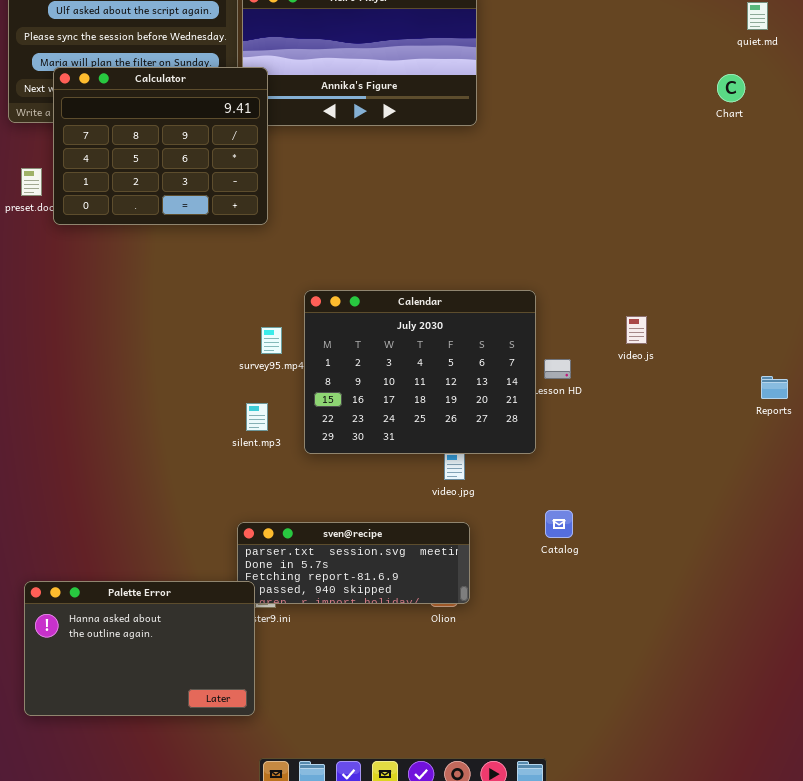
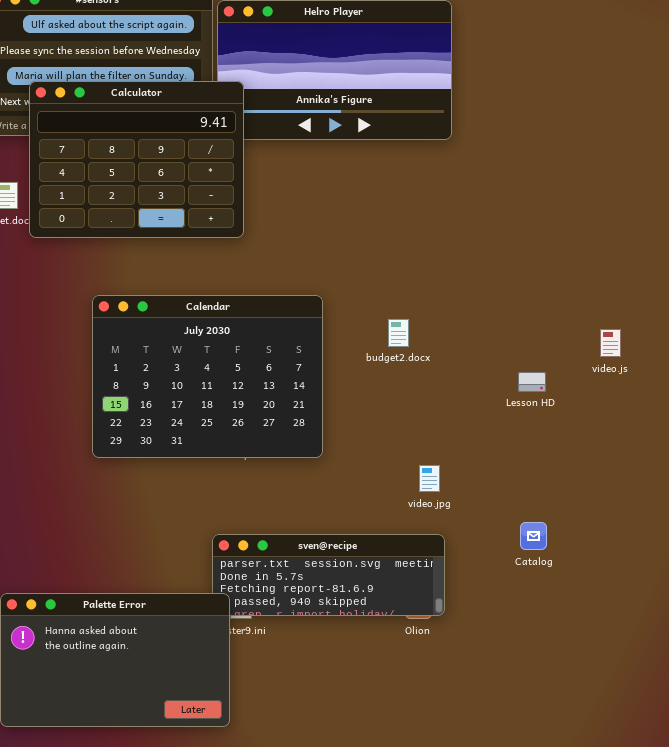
Calendar: [304,290,536,454] -> [92,295,323,458], moved

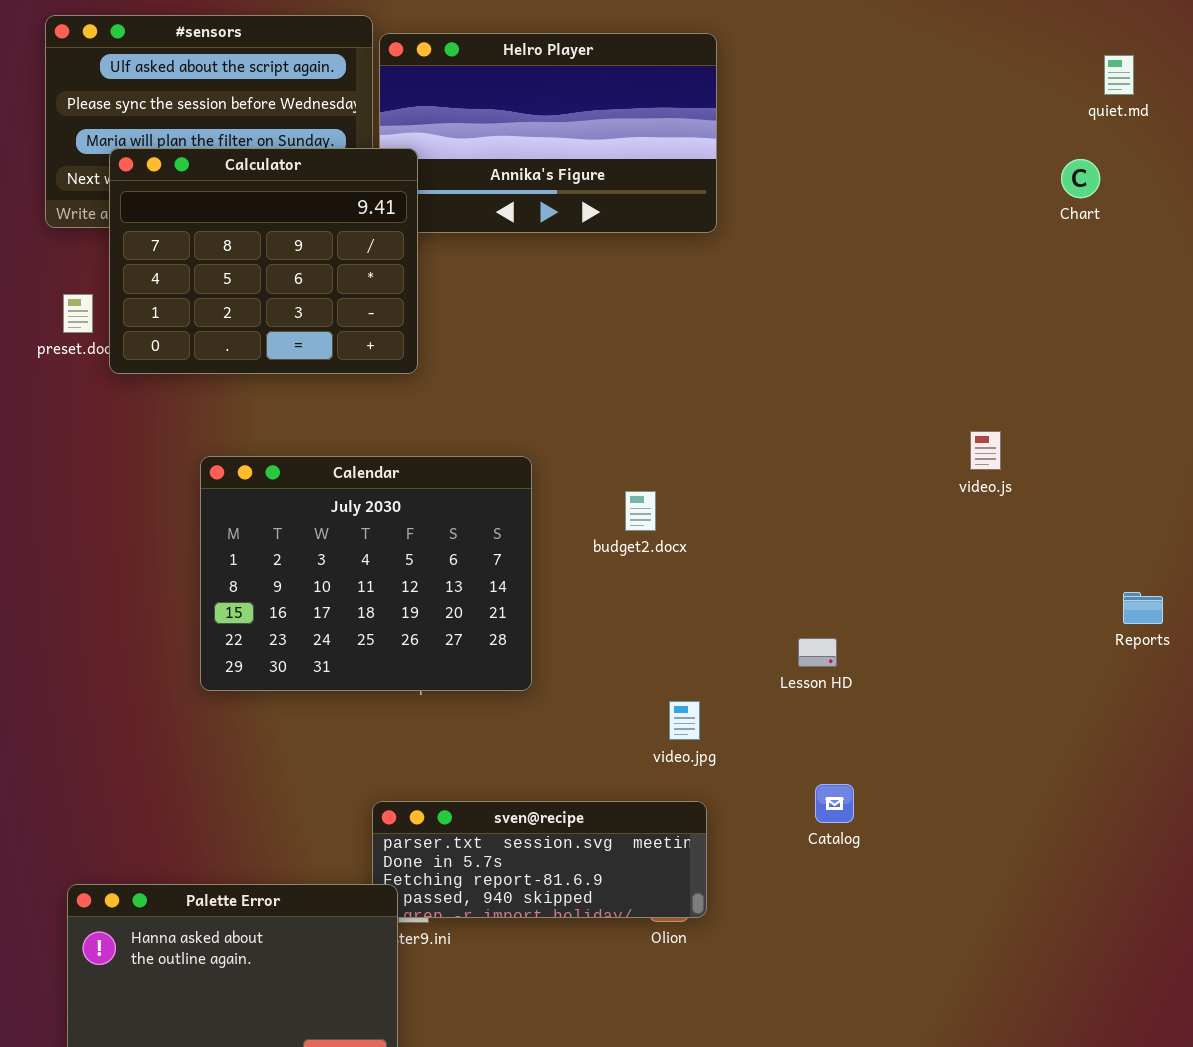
video.js: [600,329,621,357] -> [970,431,1001,470], moved
Lesson HD: [518,372,546,392] -> [798,638,837,667], moved

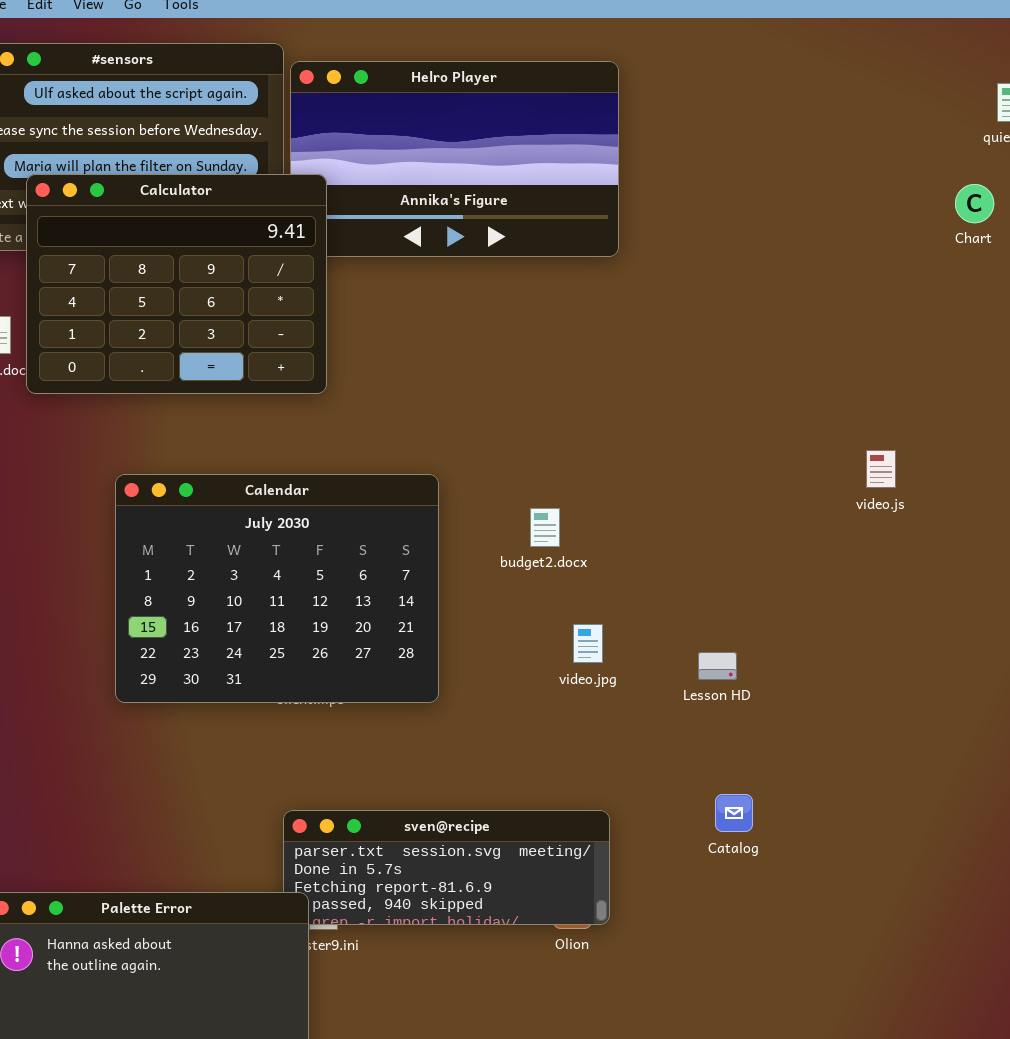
video.jpg: [669,701,700,740] -> [573,624,603,663], moved

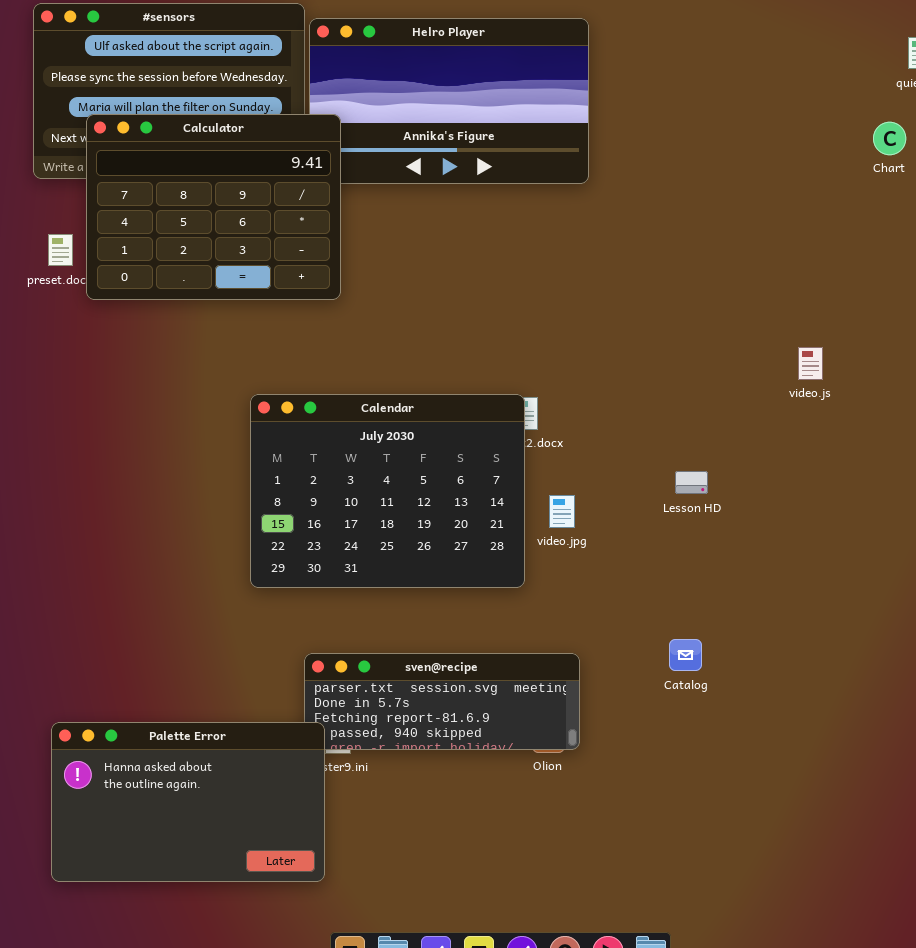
Calendar: [115,474,439,703] -> [250,394,525,588], moved
Lesson HD: [698,652,737,680] -> [675,471,708,494], moved

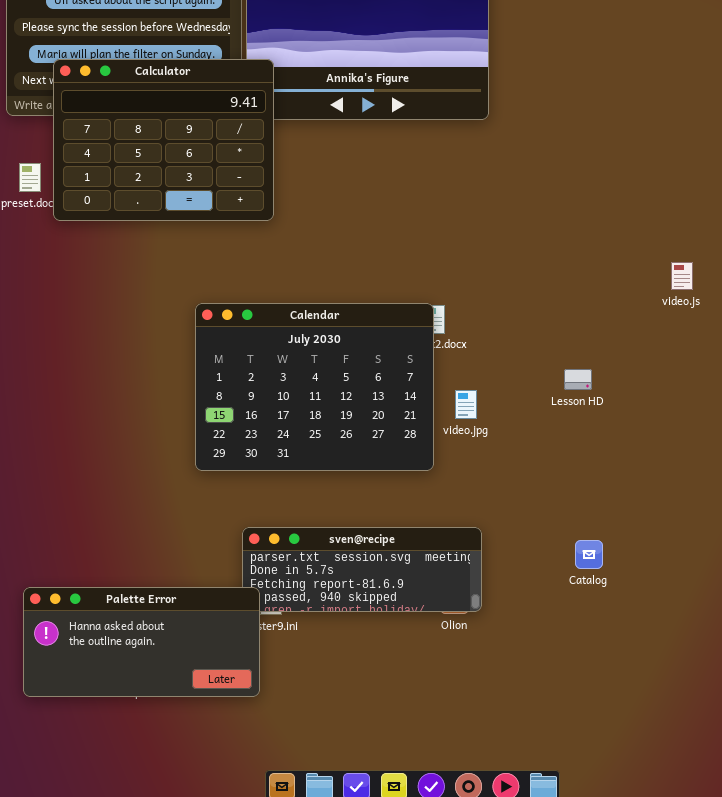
Catalog: [669,639,702,671] -> [575,540,603,569], moved
Palette Error: [51,722,325,882] -> [23,587,260,697], resized

